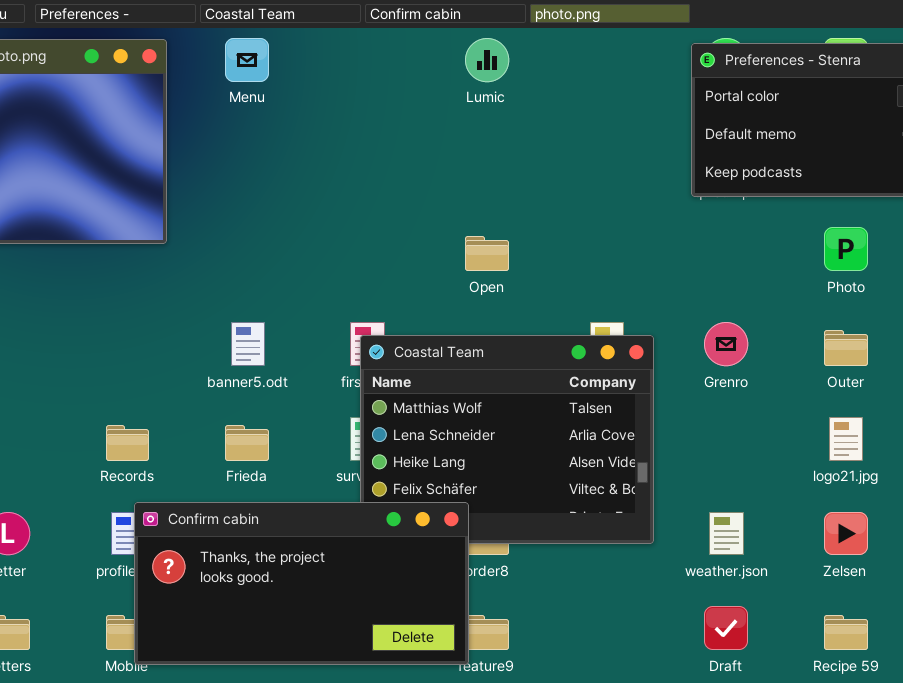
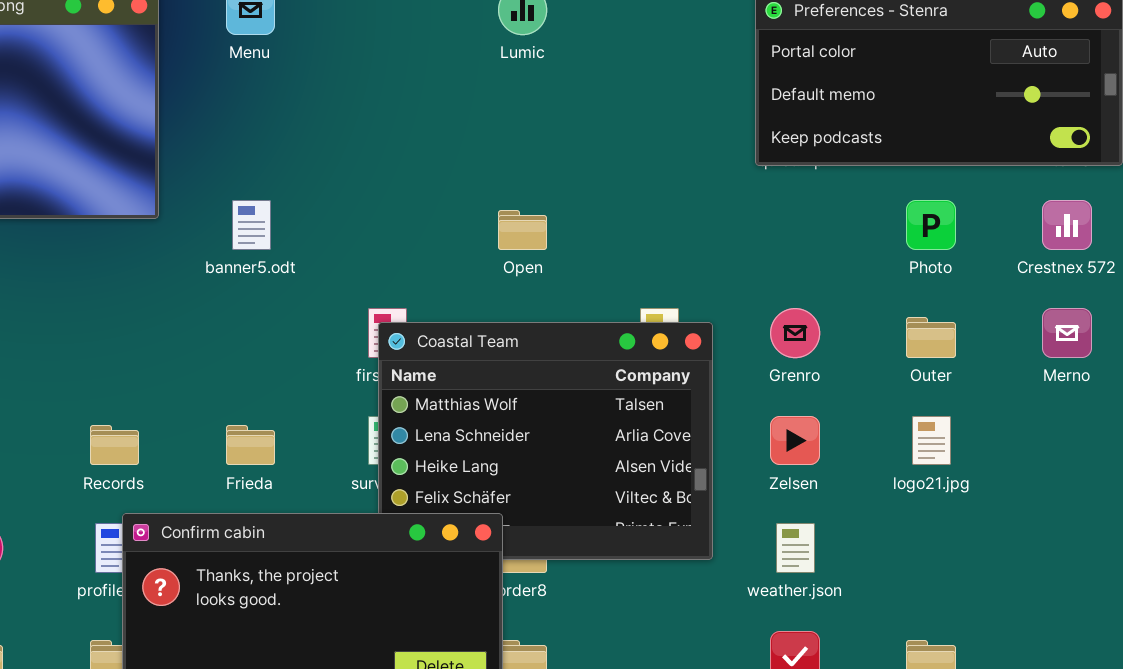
banner5.odt: [231,322,265,366] -> [232,200,271,250], moved
Zelsen: [824,512,868,555] -> [770,416,820,465], moved

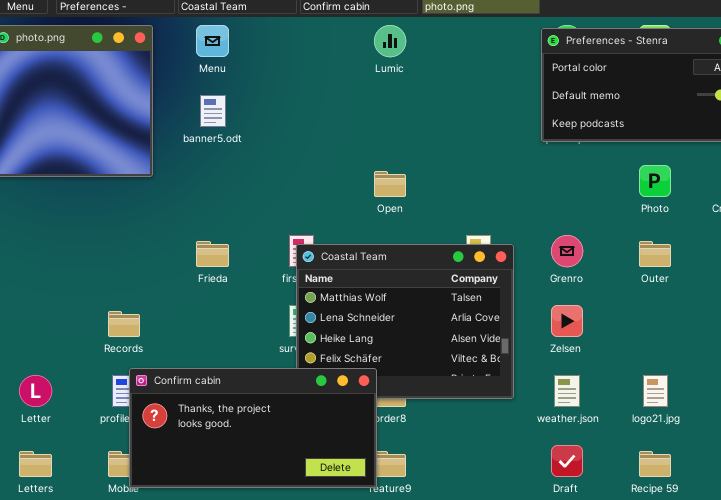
banner5.odt: [232,200,271,250] -> [200,95,226,127], moved
logo21.jpg: [912,416,951,465] -> [643,375,668,407], moved
Frieda: [226,425,275,465] -> [196,241,229,267], moved

